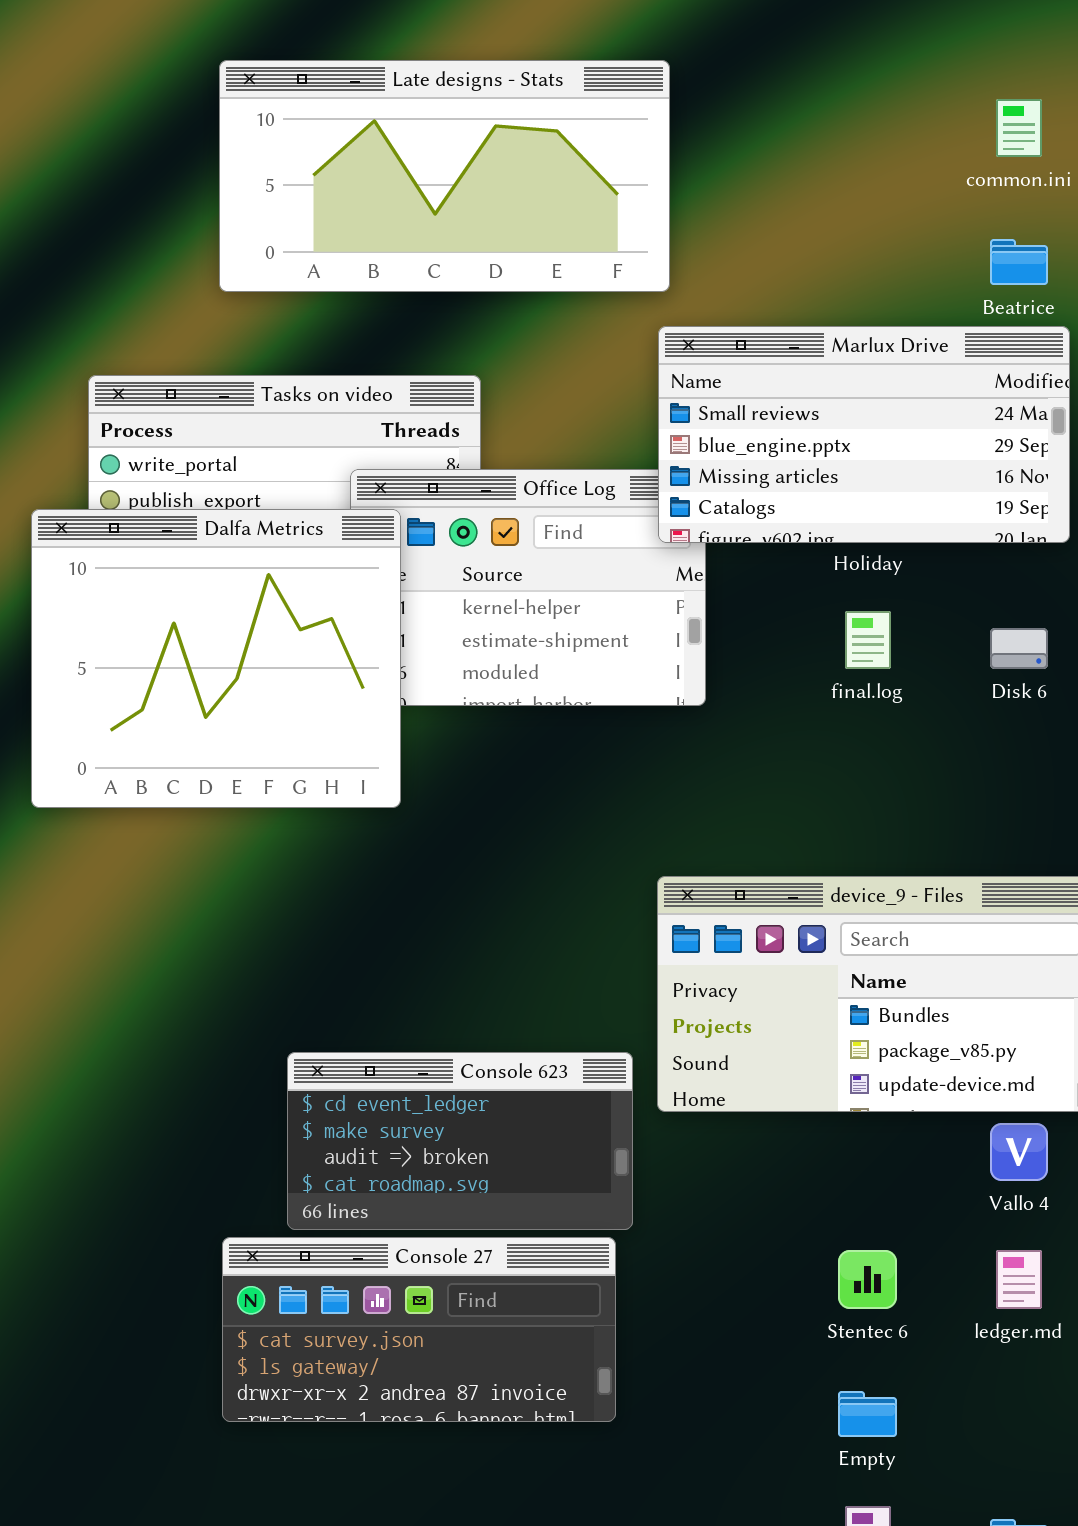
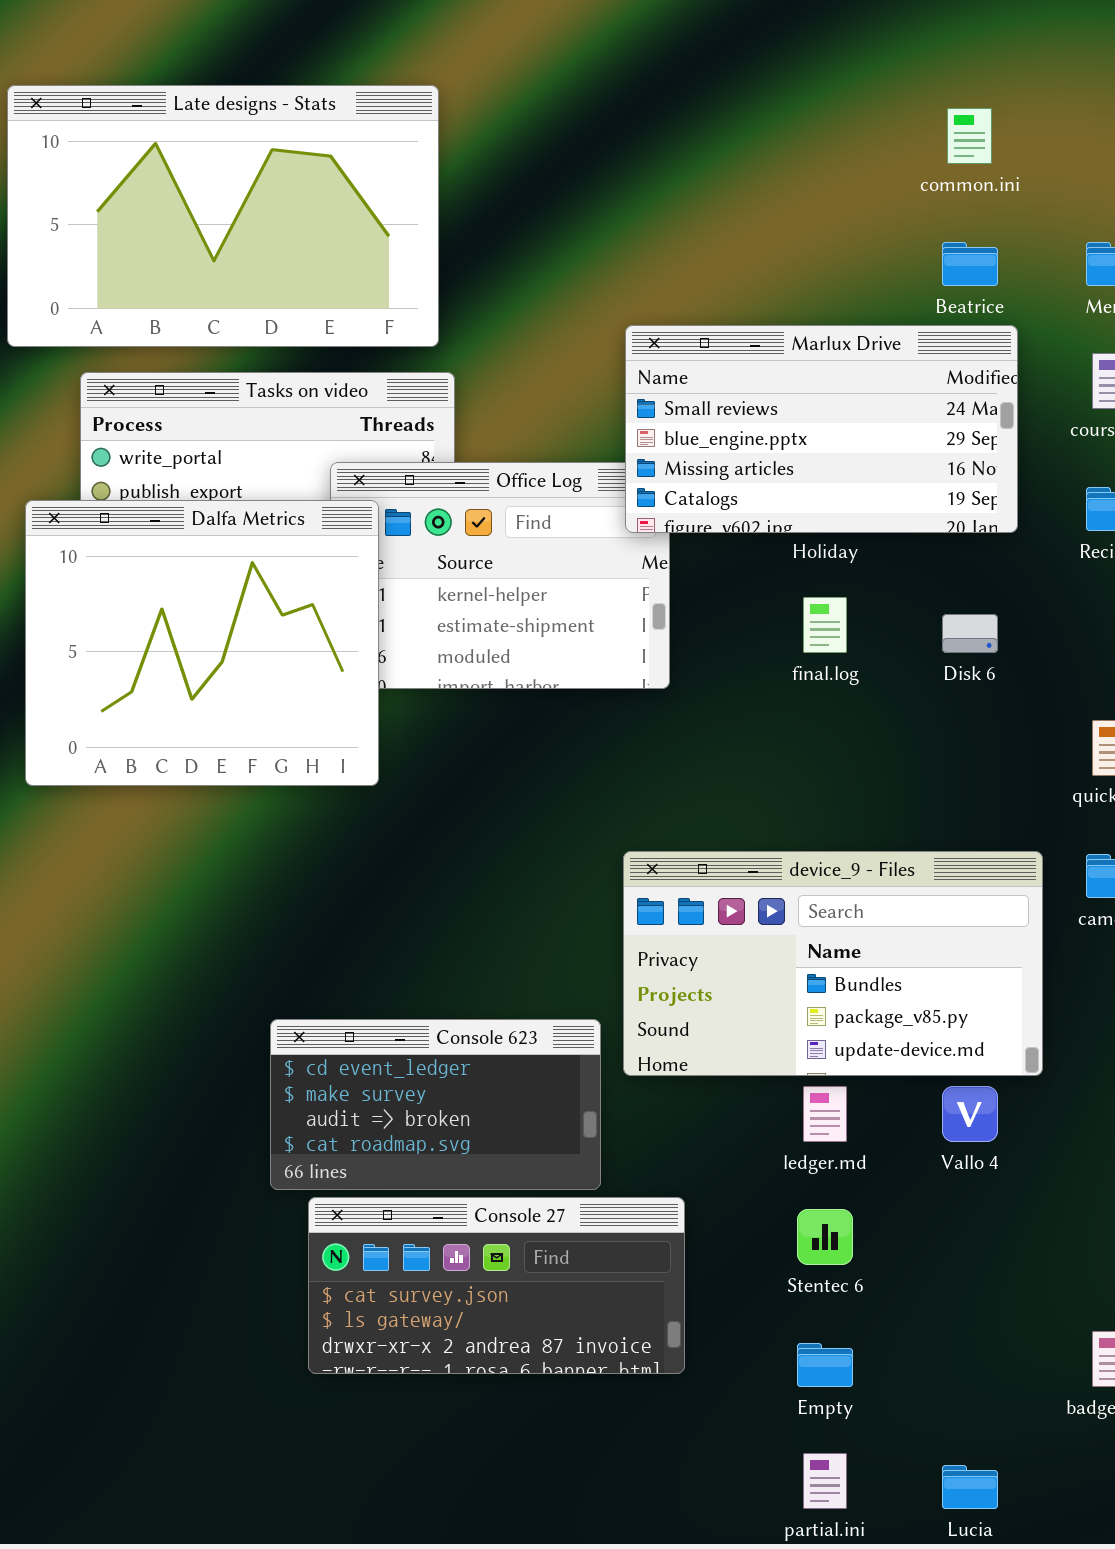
Late designs - Stats: [219,60,670,292] -> [7,85,439,347], moved, resized
Console 27: [222,1237,616,1422] -> [308,1197,685,1374], moved
ledger.md: [996,1250,1042,1309] -> [803,1086,847,1142], moved

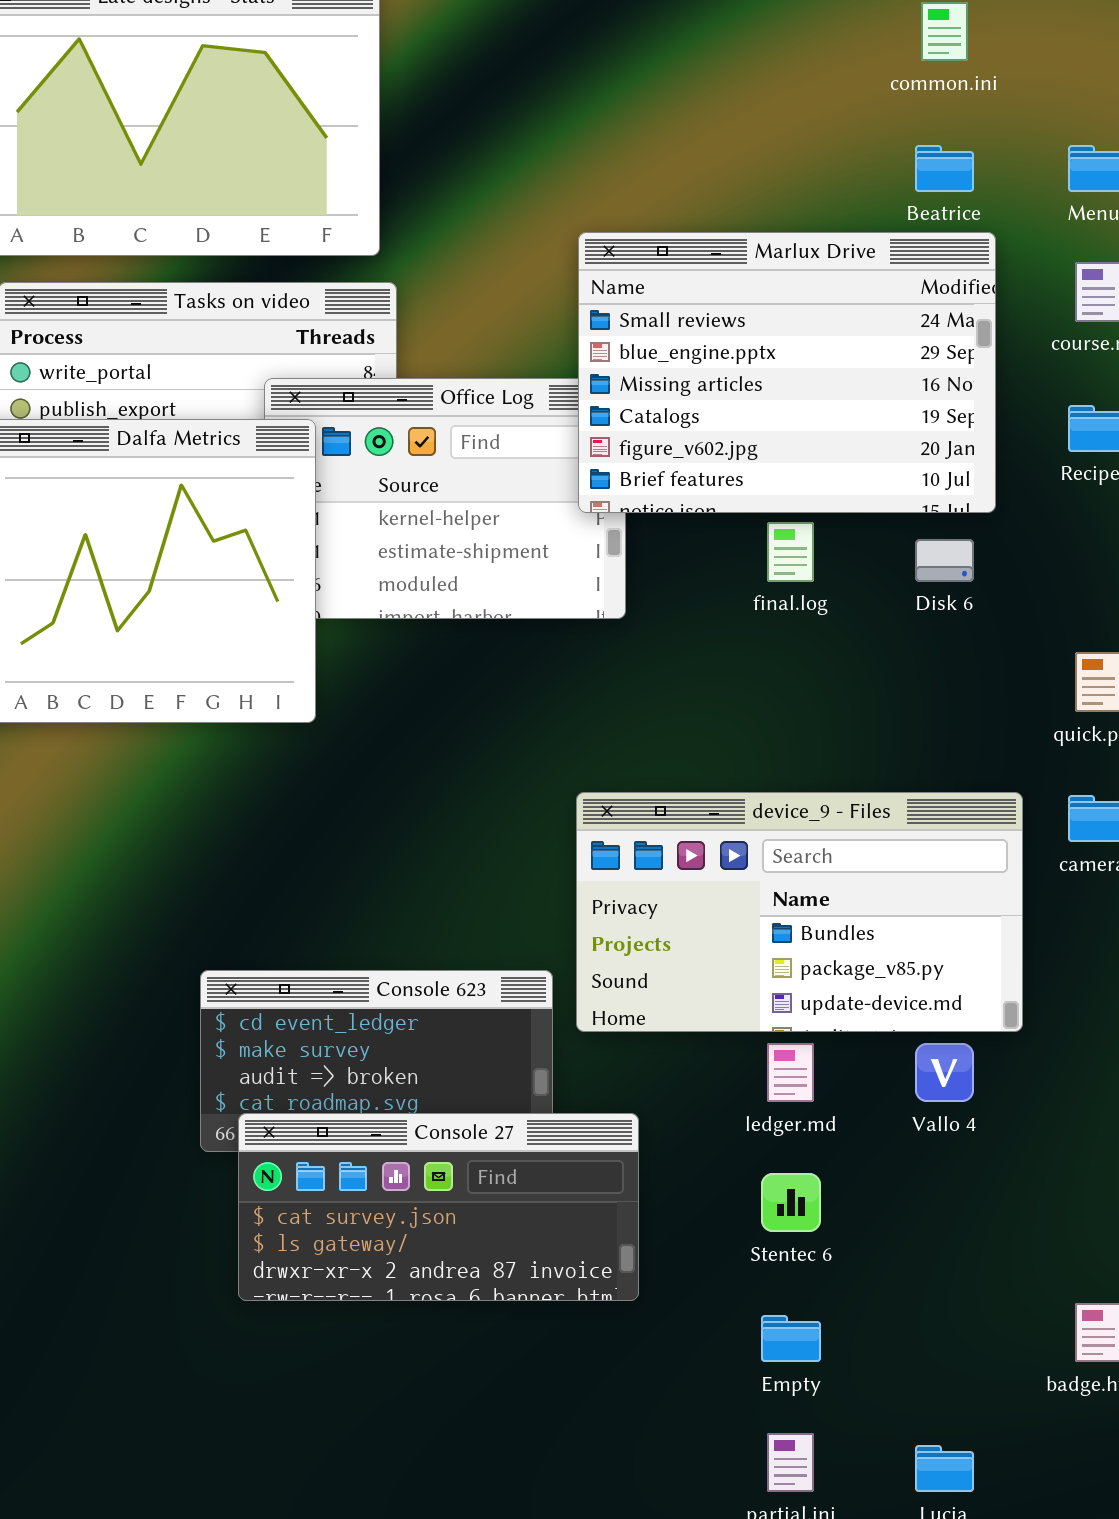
Marlux Drive: [625,325,1018,533] -> [578,232,996,513], resized
Console 27: [308,1197,685,1374] -> [238,1113,639,1301], moved

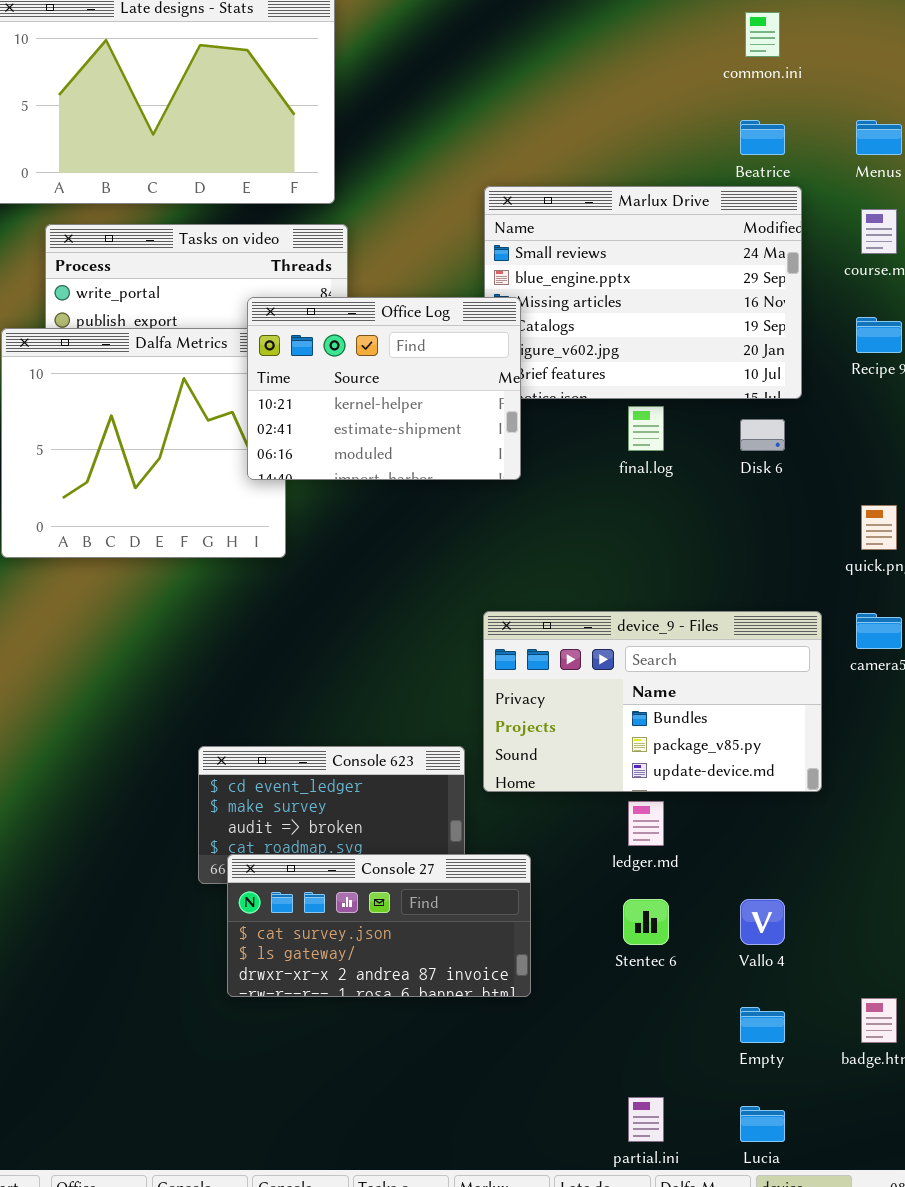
Office Log: [264,378,626,619] -> [247,297,521,480], raised
Vallo 4: [915,1043,974,1102] -> [740,899,785,945], moved
Empty: [761,1315,821,1362] -> [740,1007,785,1043], moved

